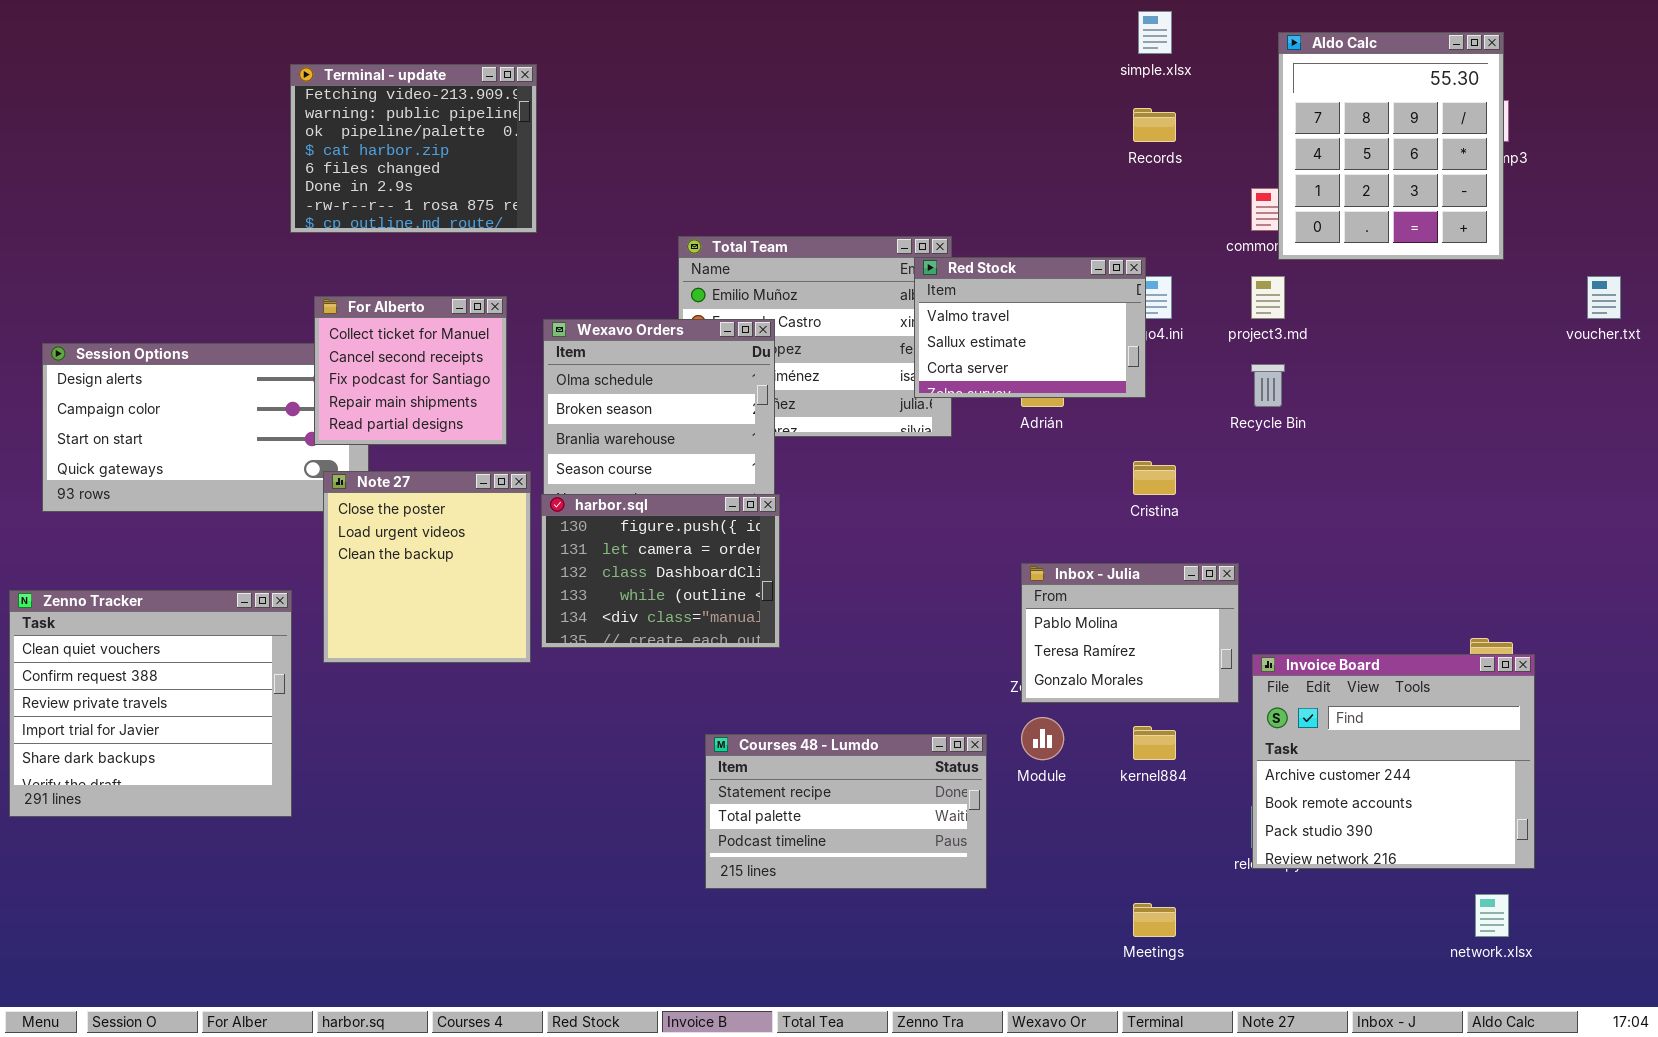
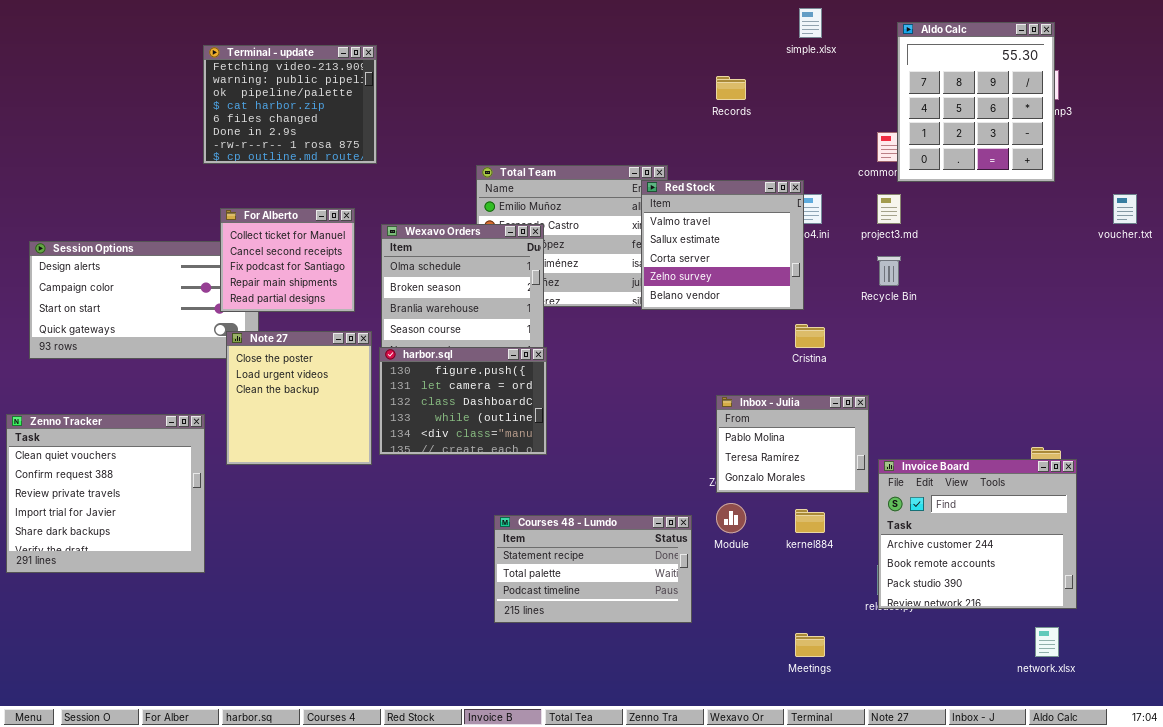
Records: [1133,108,1176,142] -> [716,76,746,100], moved
Red Stock: [914,257,1146,398] -> [641,180,804,310], resized

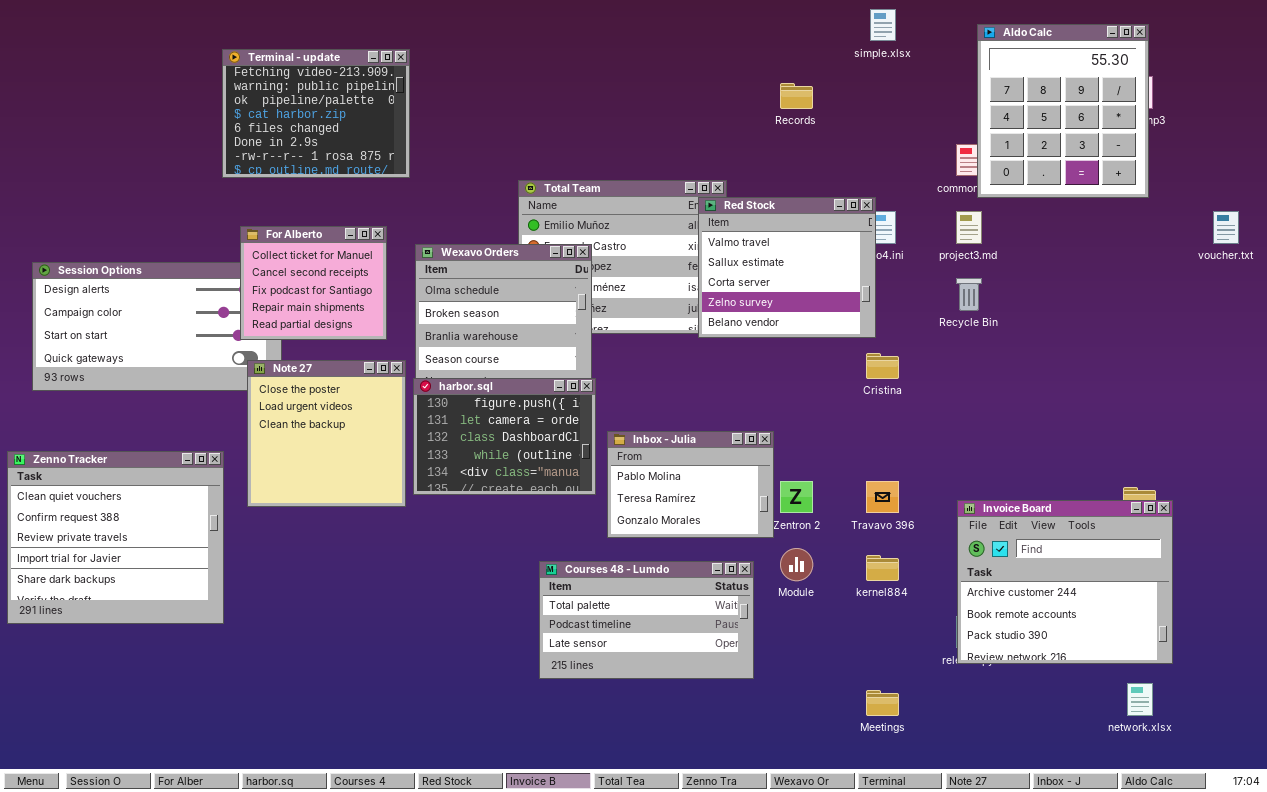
Inbox - Julia: [716,395,869,493] -> [607,431,774,538], moved
Courses 48 - Lumdo: [494,515,692,623] -> [539,561,754,679], scrolled down 1 row

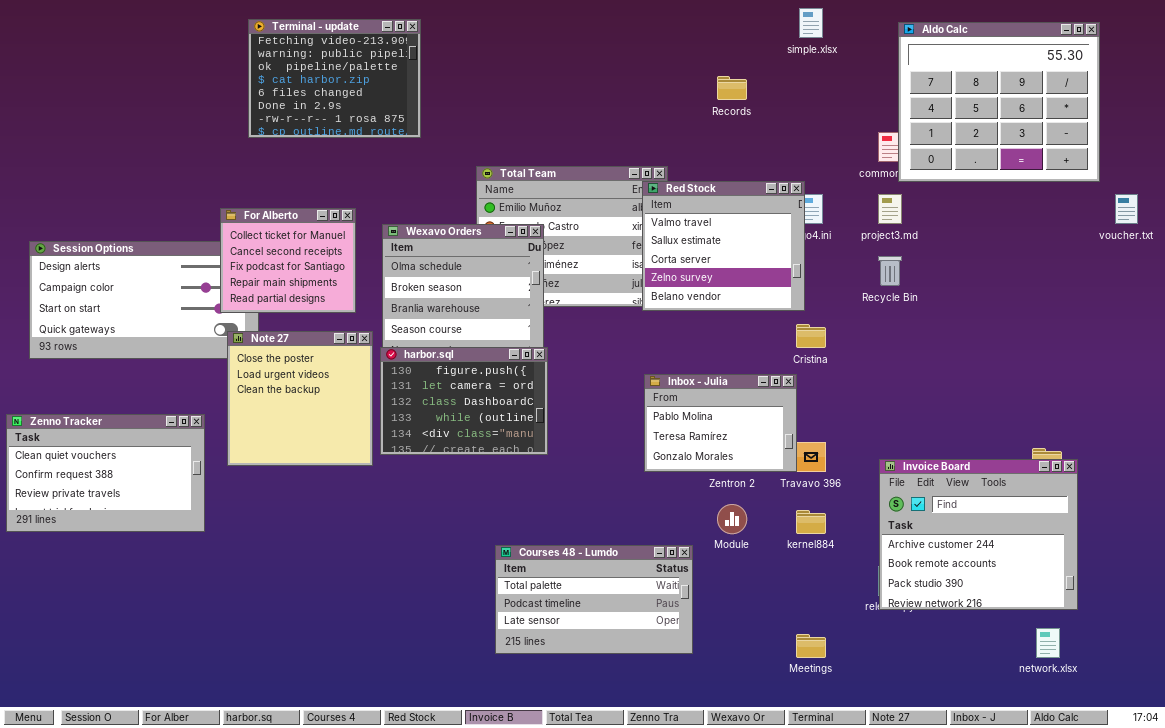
Aldo Calc: [977,24,1149,198] -> [898,22,1100,182], resized
Terminal - update: [222,49,410,178] -> [248,19,421,138], moved
Inbox - Julia: [607,431,774,538] -> [644,374,797,472], moved
Zenno Tracker: [7,451,224,624] -> [6,414,205,532], resized
Courses 48 - Lumdo: [539,561,754,679] -> [495,545,693,654], moved

